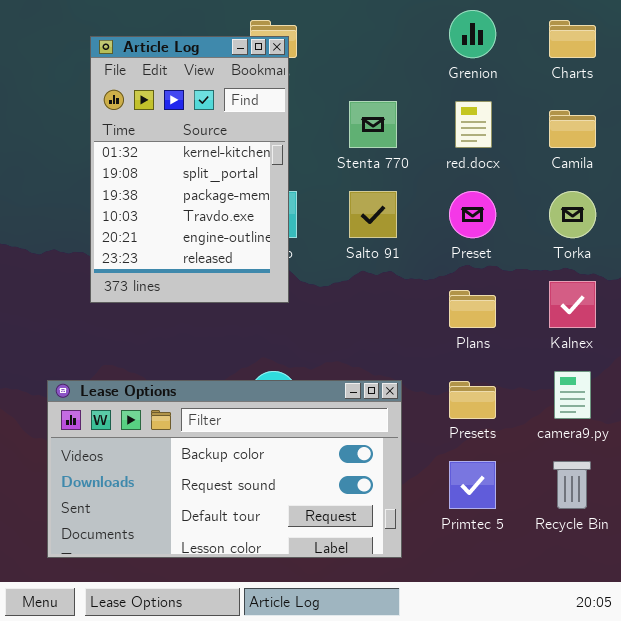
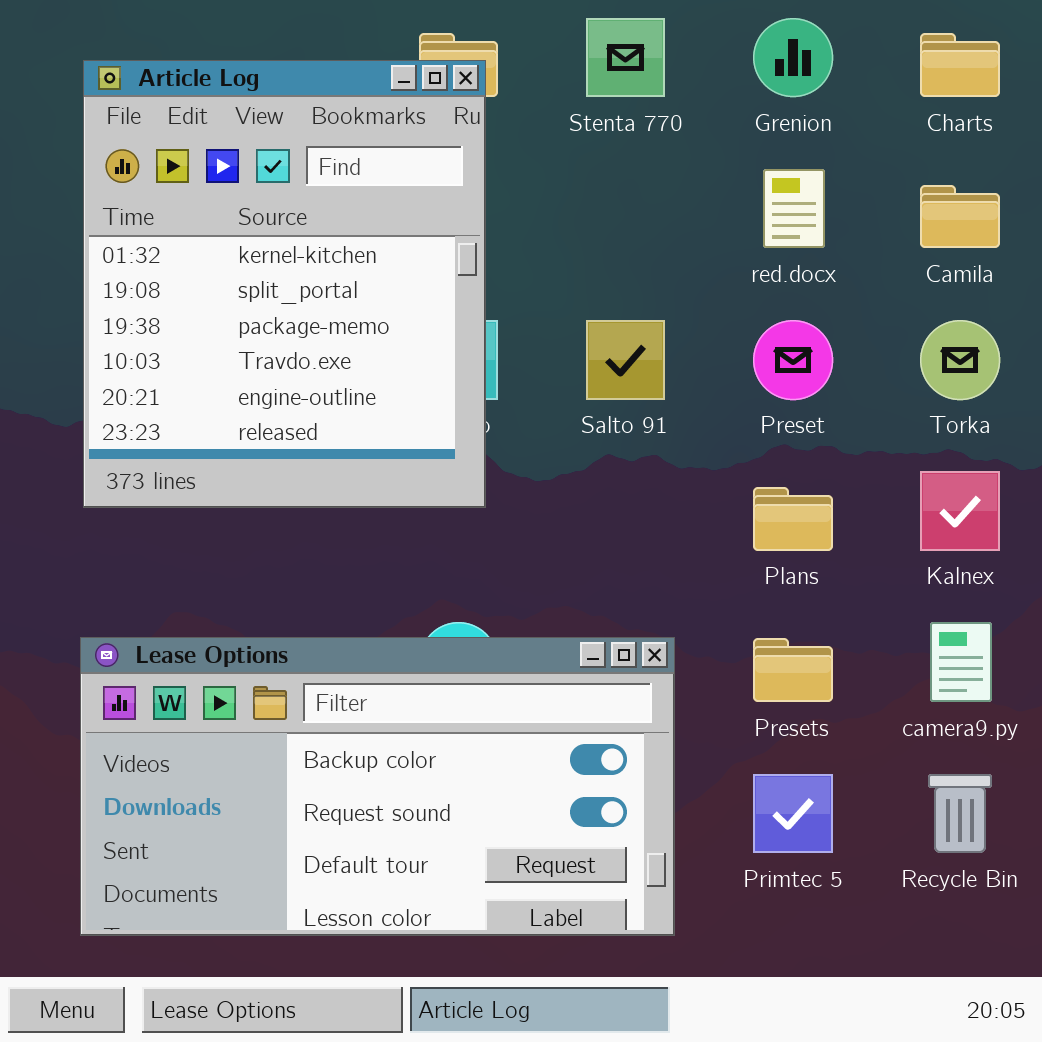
Article Log: [90,36,289,303] -> [83,60,486,508], resized
Stenta 770: [349,101,397,148] -> [586,18,665,97], moved

